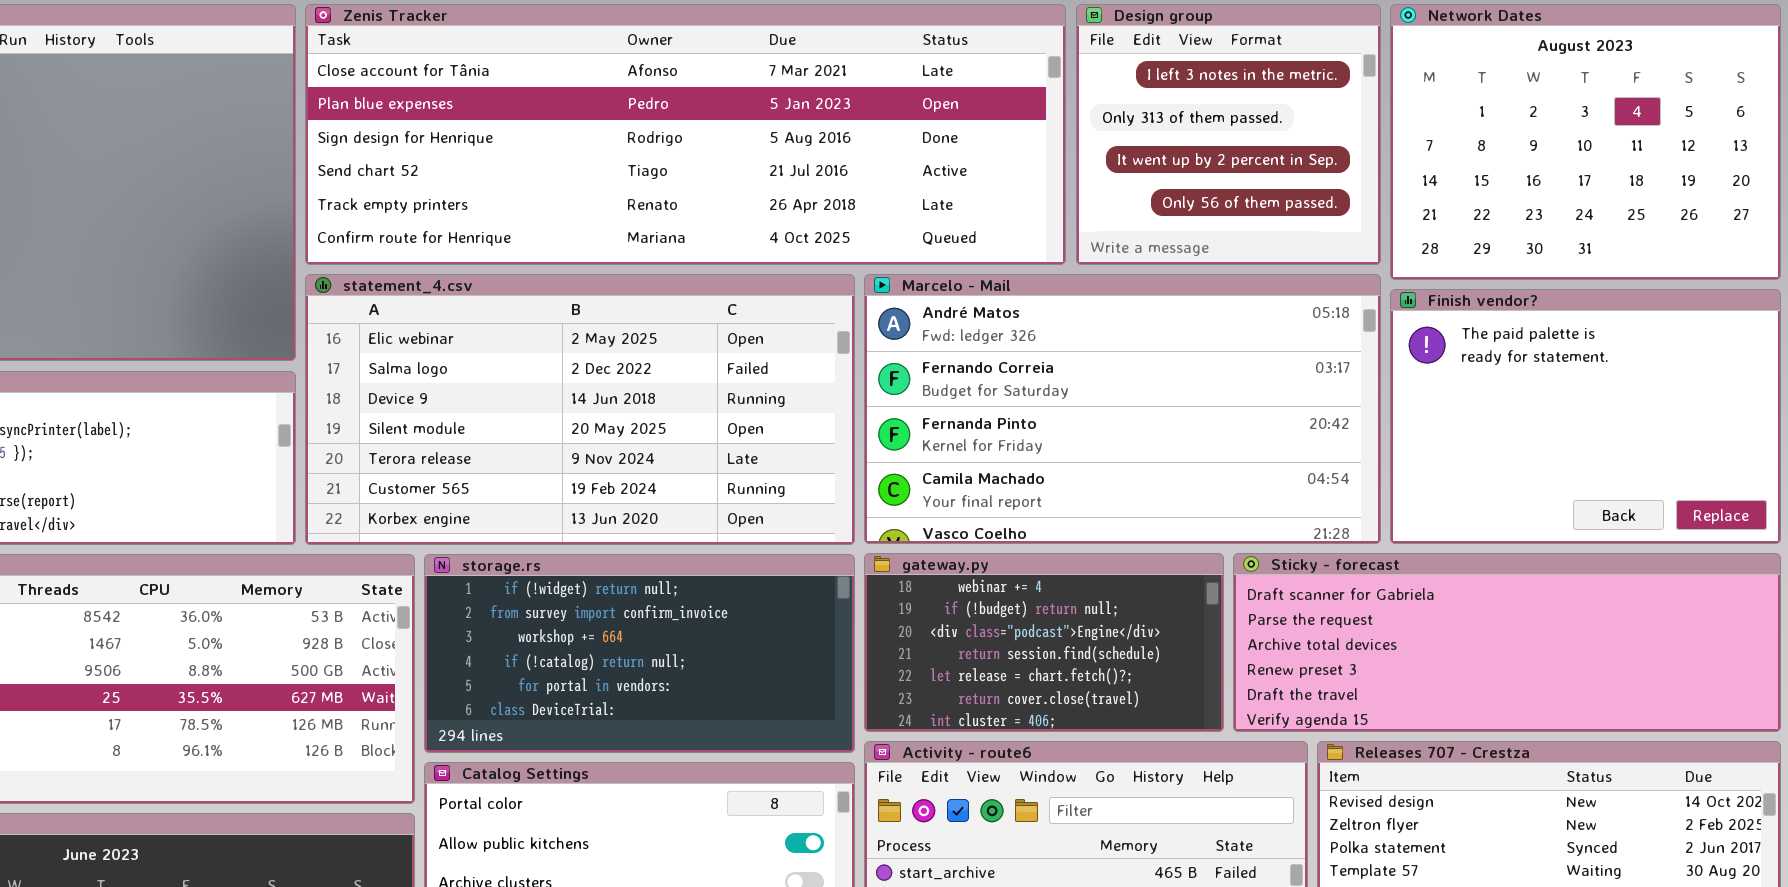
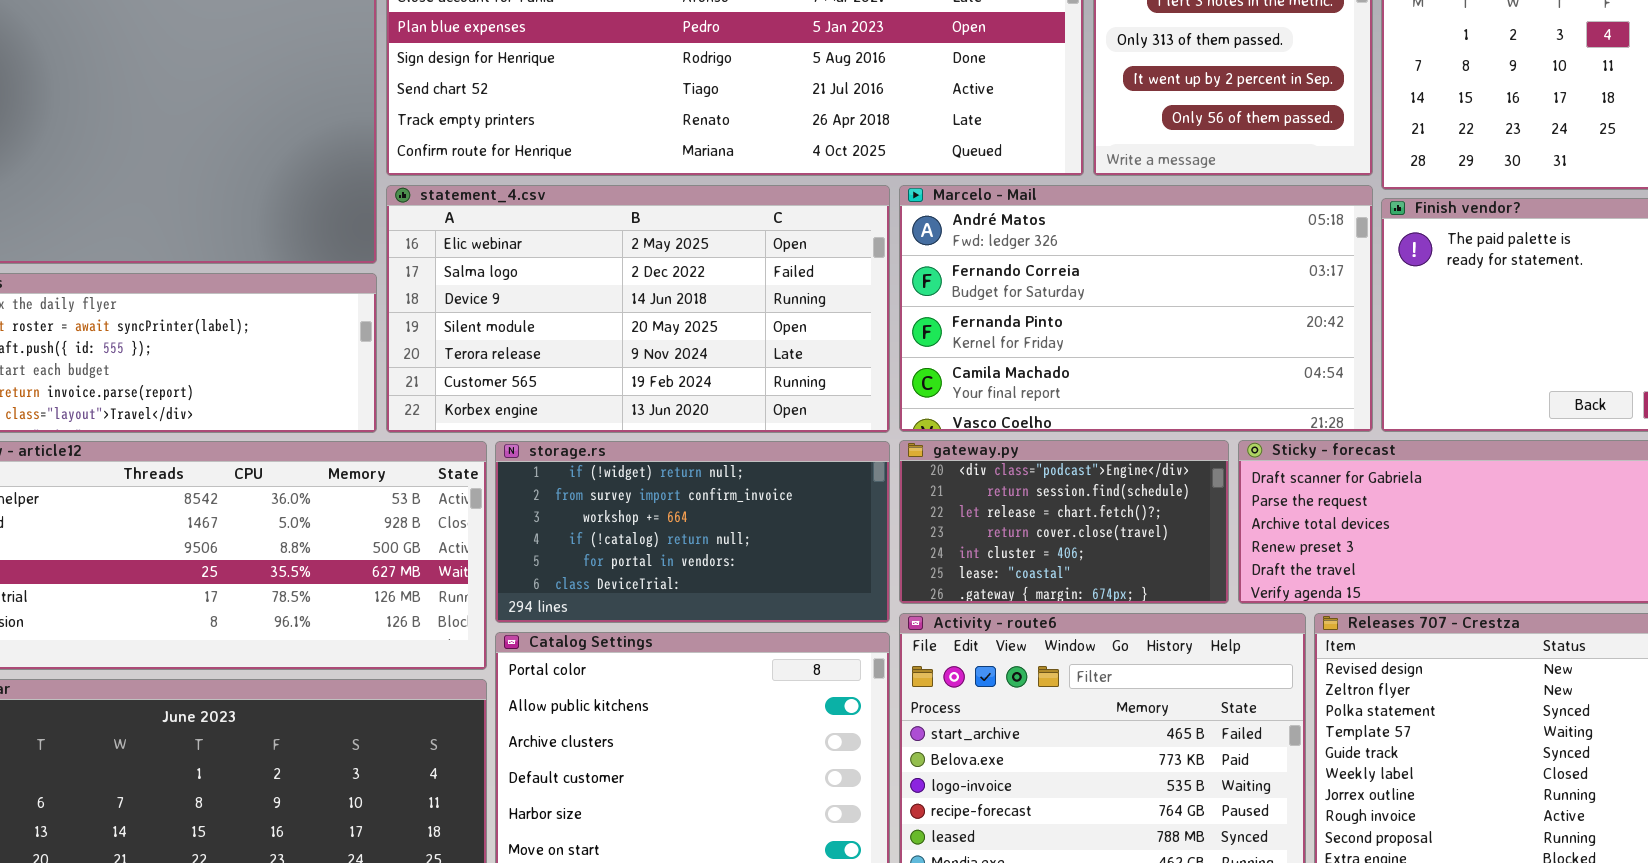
gateway.py: [864,553,1224,732] -> [899,440,1229,604], scrolled down 2 rows

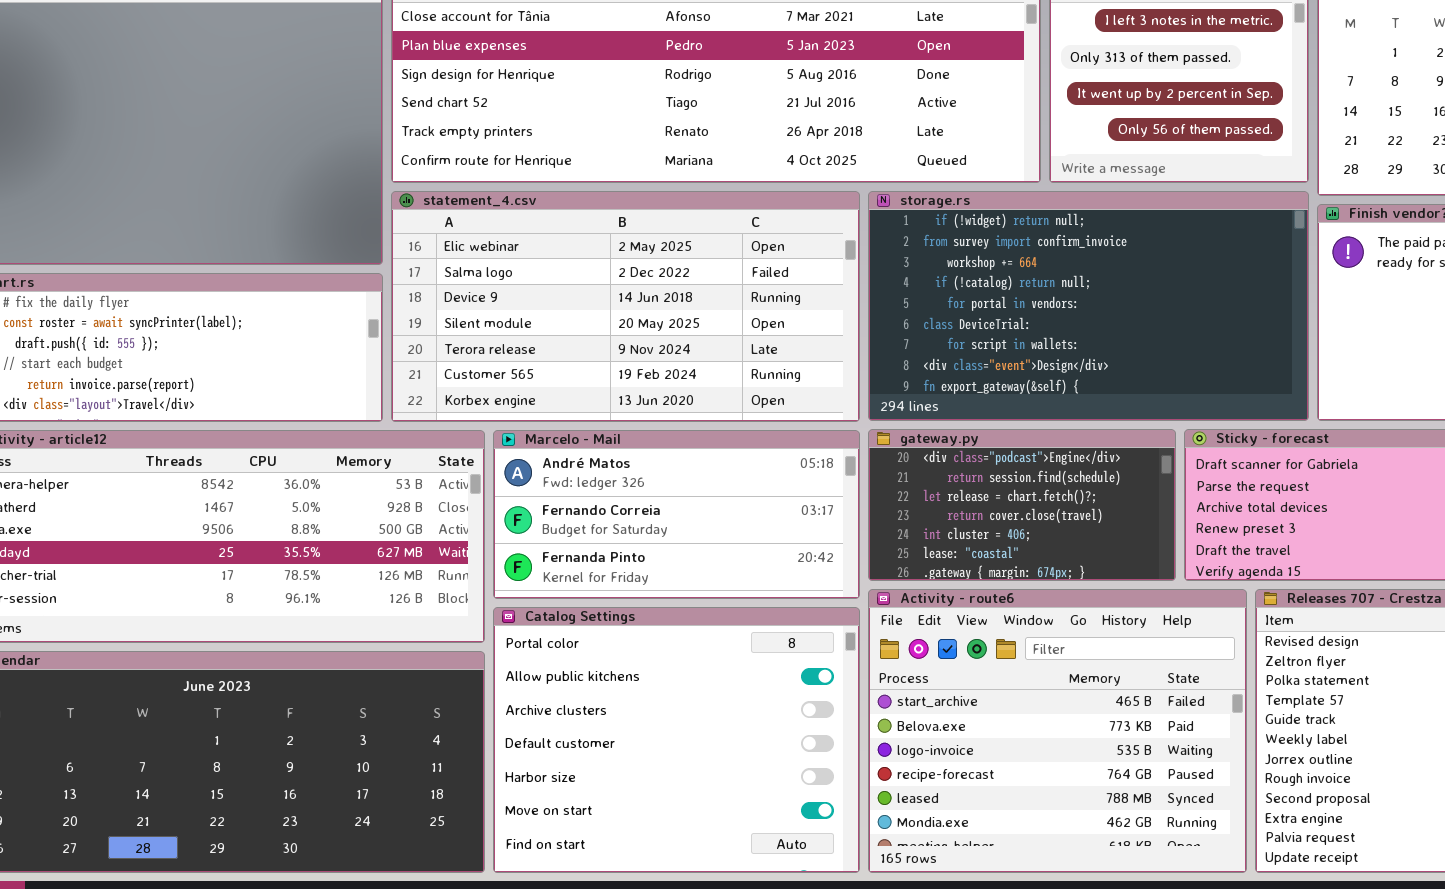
Marcelo - Mail: [899,185,1373,432] -> [493,430,860,599], moved, resized
storage.rs: [495,441,890,623] -> [868,191,1309,421], moved, resized

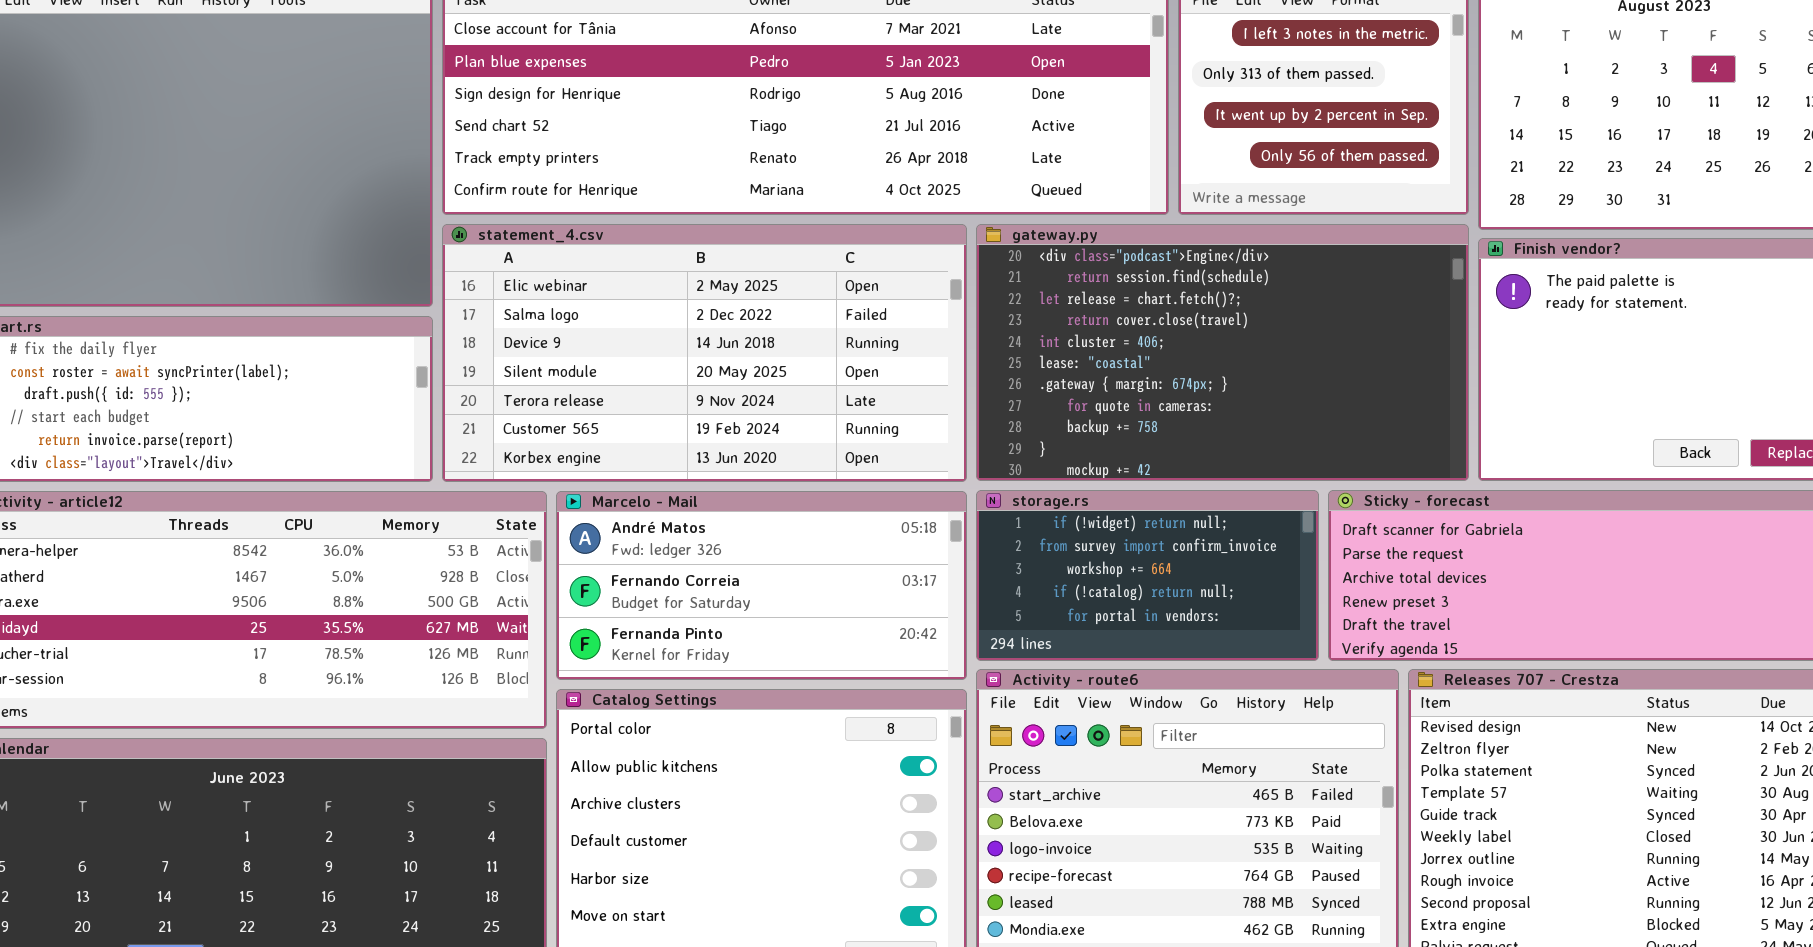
storage.rs: [868,191,1309,421] -> [976,490,1319,661], moved, resized
gateway.py: [868,429,1176,581] -> [976,224,1469,481], moved, resized

